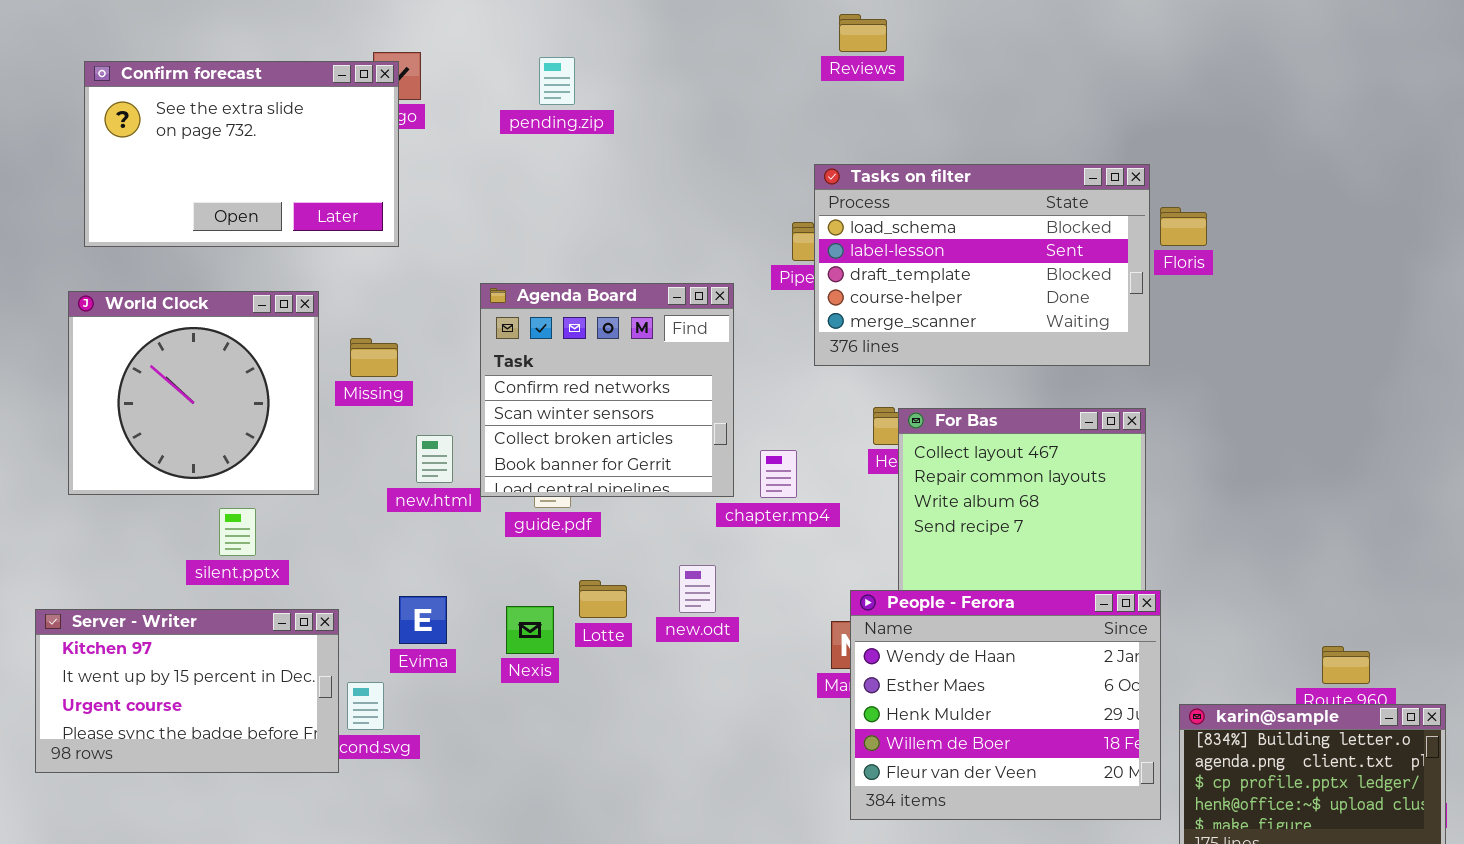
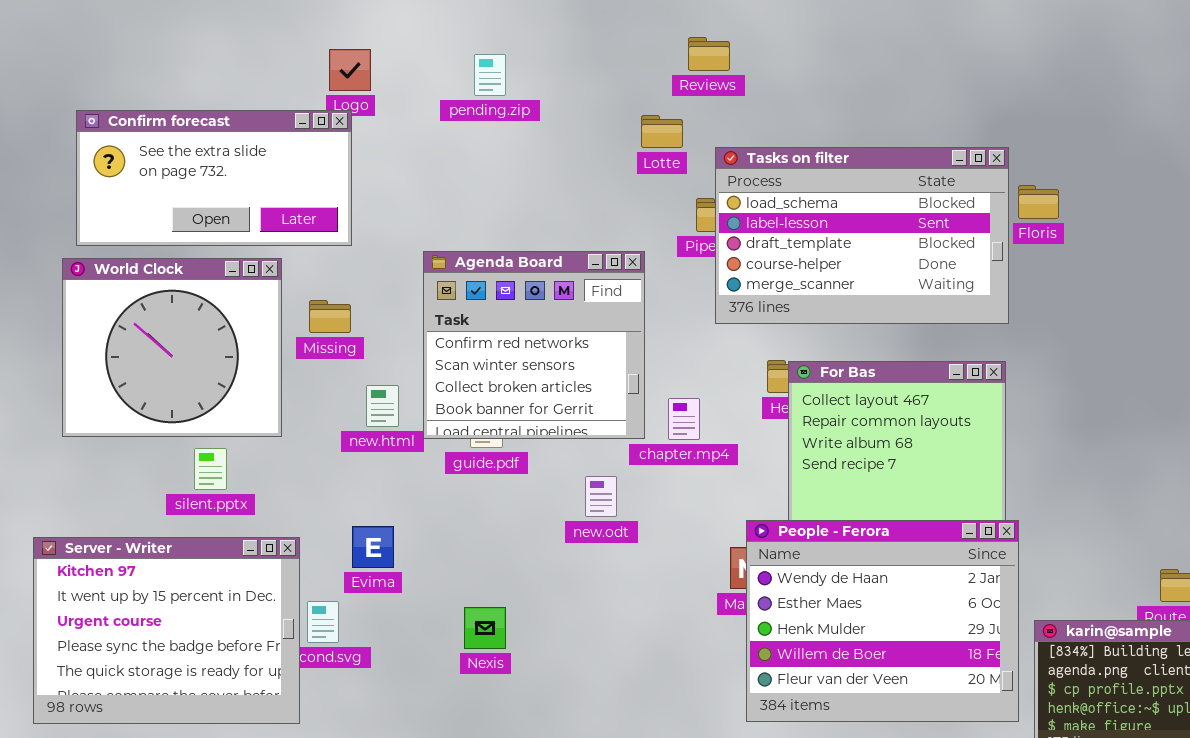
Reviews: [839,14,887,52] -> [688,37,730,71], moved
Confirm forecast: [84,61,399,247] -> [76,110,352,246], moved, resized
new.odt: [679,565,716,613] -> [585,476,617,517], moved
Lotte: [579,580,627,618] -> [641,115,683,148], moved
Nexis: [506,606,554,654] -> [464,607,506,649], moved
Server - Writer: [35,609,339,773] -> [33,537,300,724], resized

